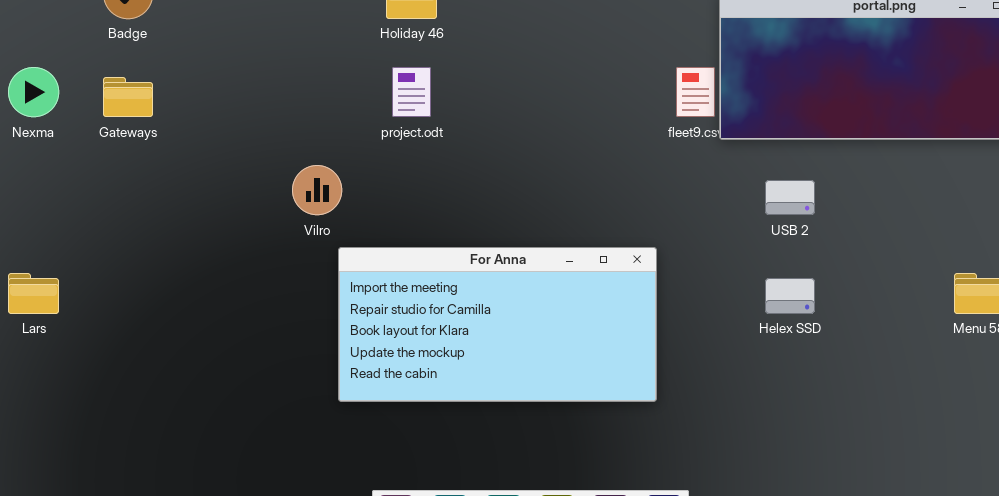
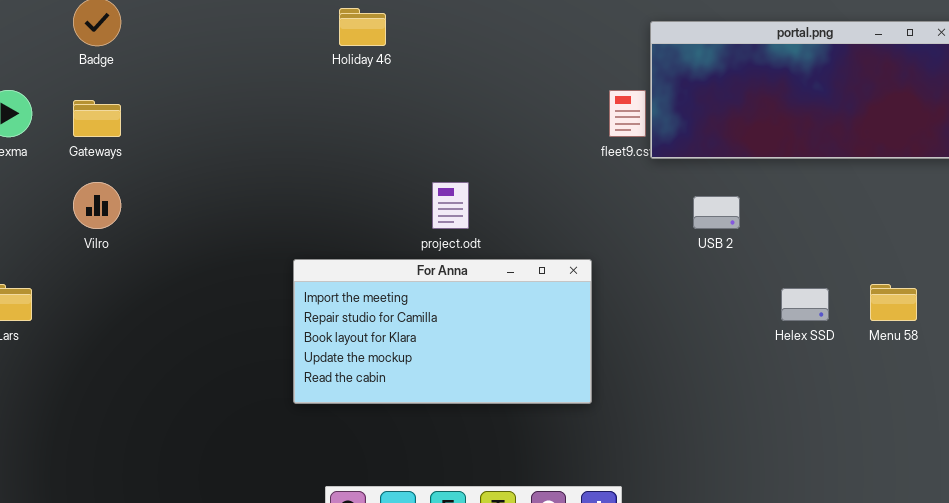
project.odt: [392,67,431,117] -> [432,182,469,229], moved
Vilro: [292,165,342,215] -> [73,182,121,229], moved
Helex SSD: [765,278,815,314] -> [781,288,829,321], moved

